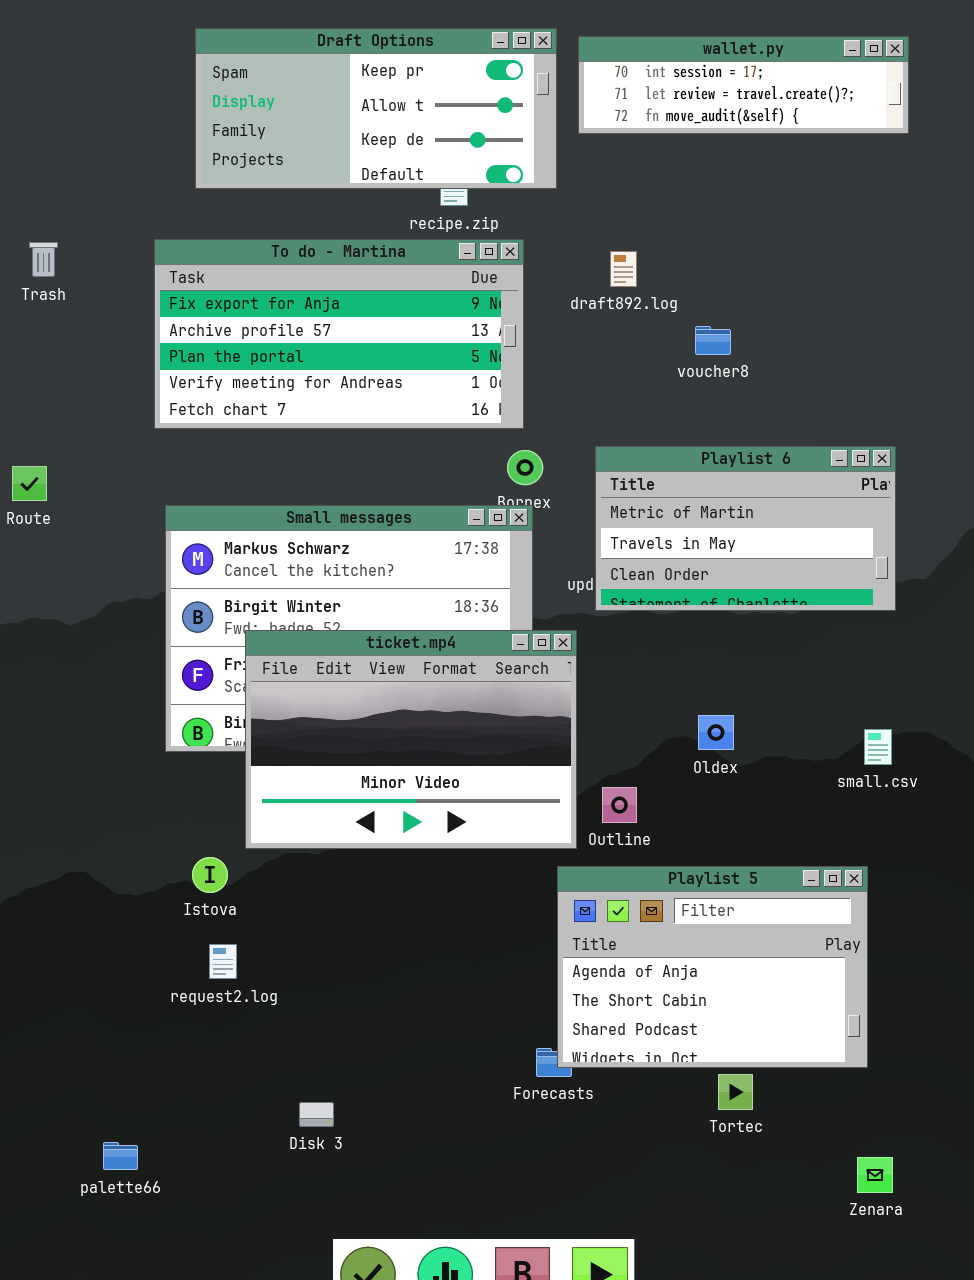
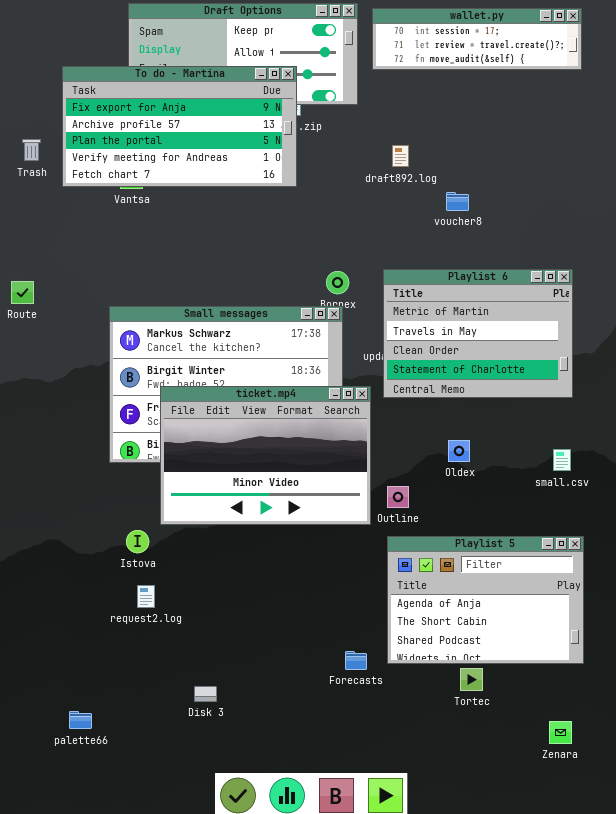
To do - Martina: [154,239,524,429] -> [62,66,297,187], moved
Playlist 6: [595,446,896,611] -> [383,269,573,398], resized
Playlist 5: [557,866,868,1068] -> [387,536,584,664], moved

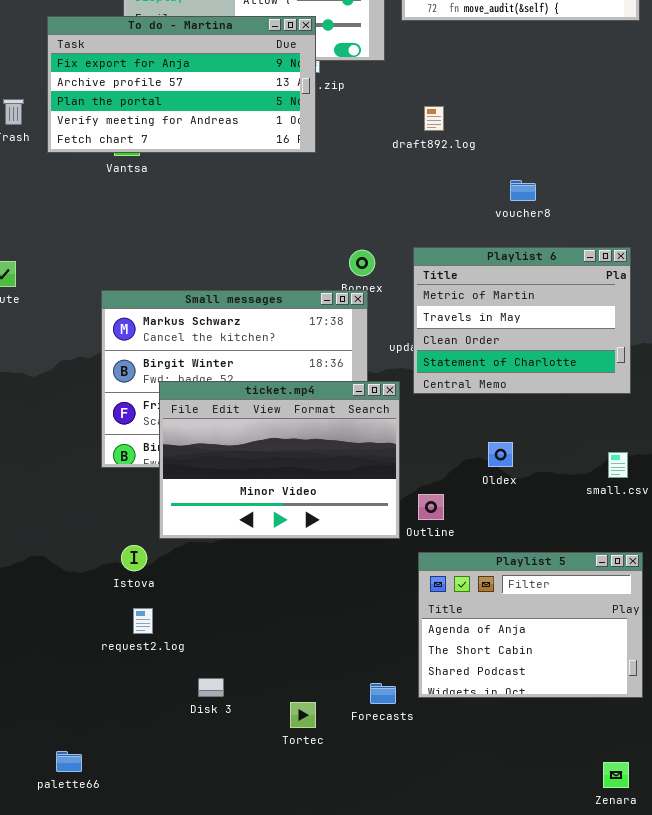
voucher8: [446,192,469,211] -> [510,180,536,201], moved
Tortec: [460,668,483,691] -> [290,702,316,728], moved
Disk 3: [194,686,217,702] -> [198,678,224,697], moved

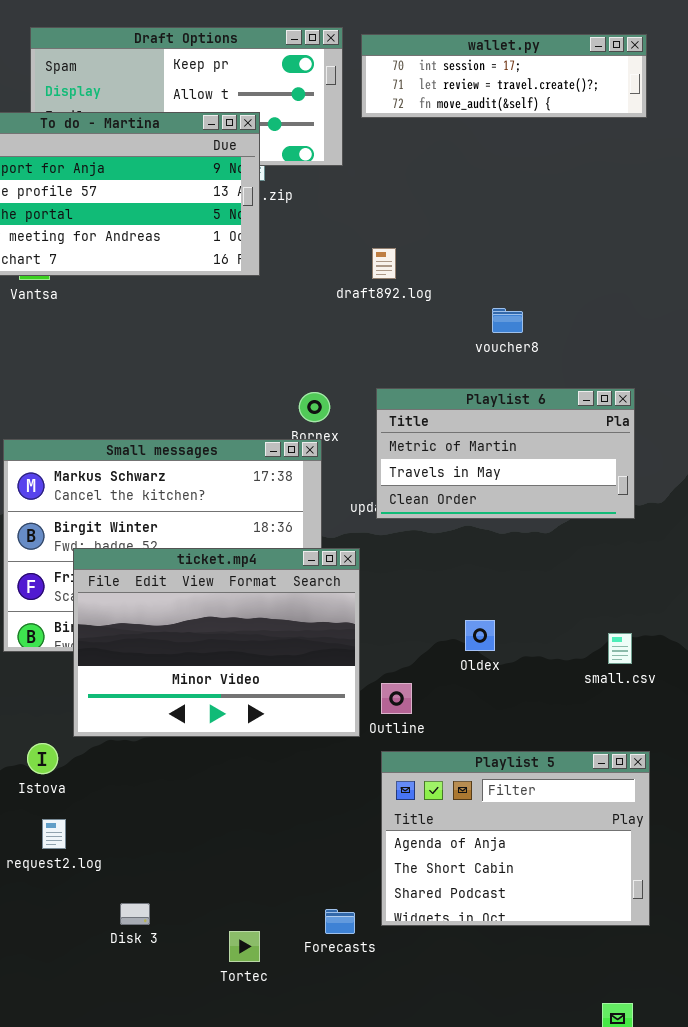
draft892.log: [424,106,444,131] -> [372,248,396,279], moved
Playlist 6: [413,247,631,394] -> [376,388,635,519], resized

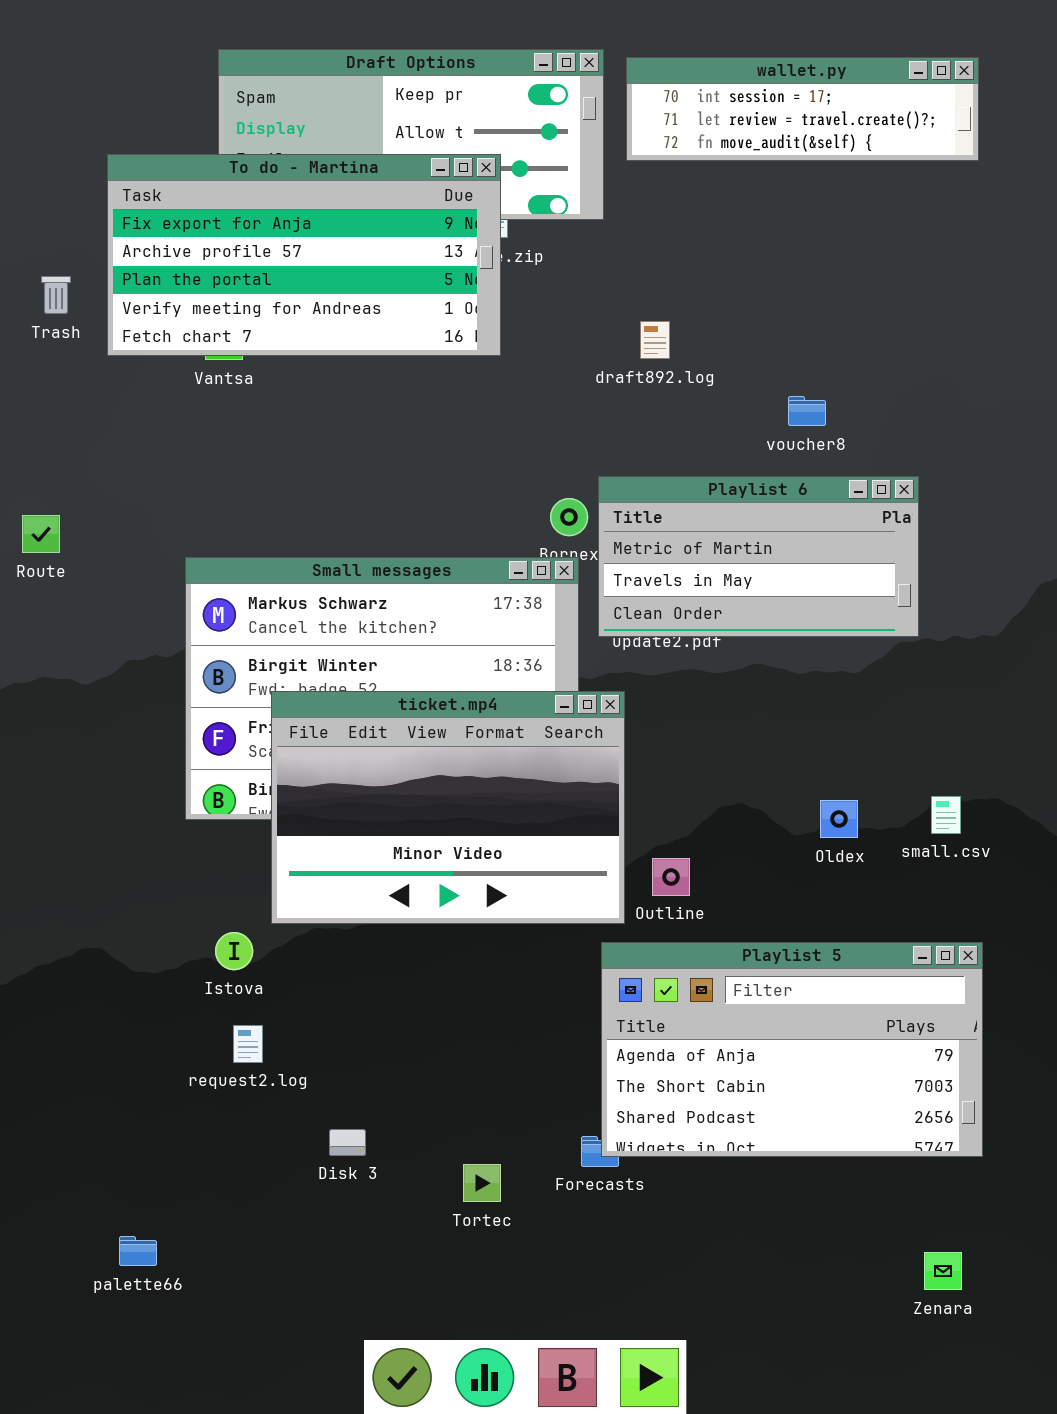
Playlist 6: [376,388,635,519] -> [598,476,919,637], moved
Oldex: [465,620,495,651] -> [820,800,858,838], moved
Playlist 5: [381,751,650,926] -> [601,942,983,1157], resized

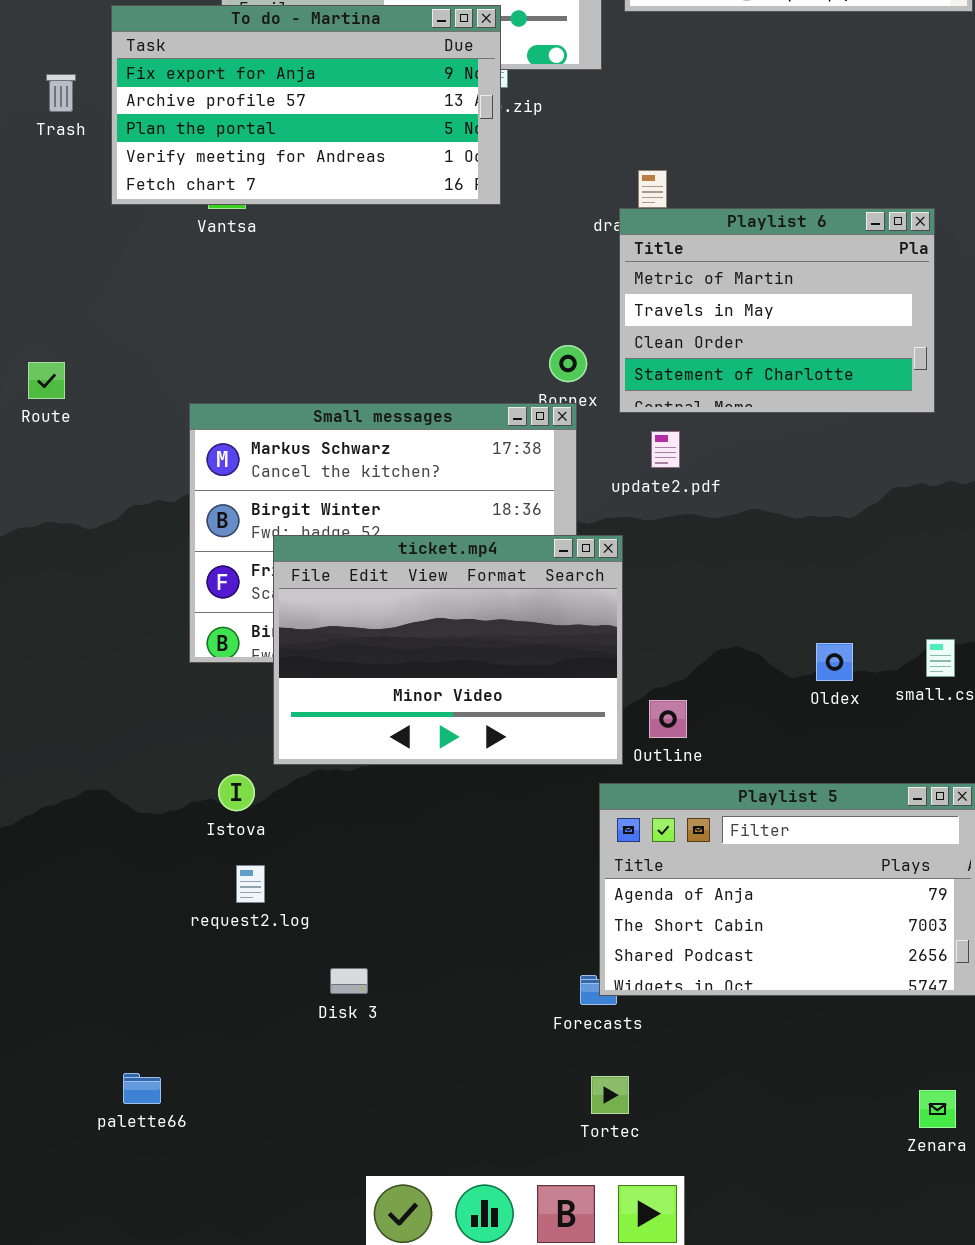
Trash: [41,276,71,314] -> [46,74,76,112], moved
Playlist 6: [598,476,919,637] -> [619,208,935,413], moved, resized
Tortec: [463,1164,501,1202] -> [591,1076,629,1114], moved

